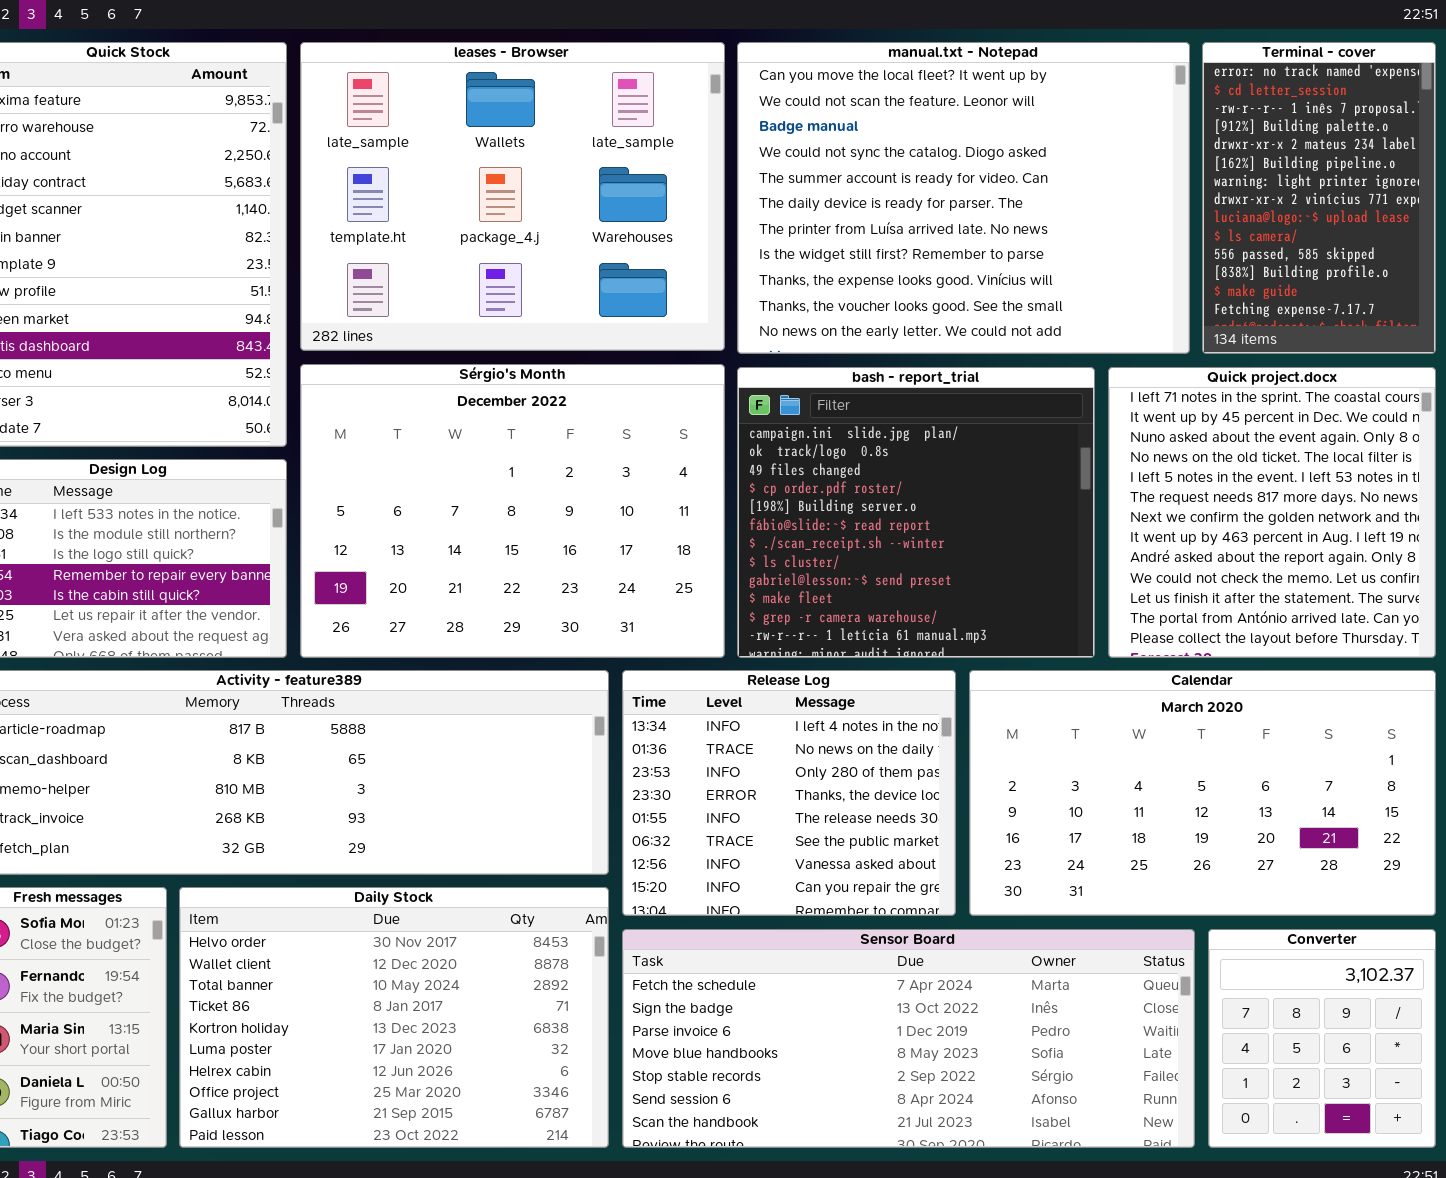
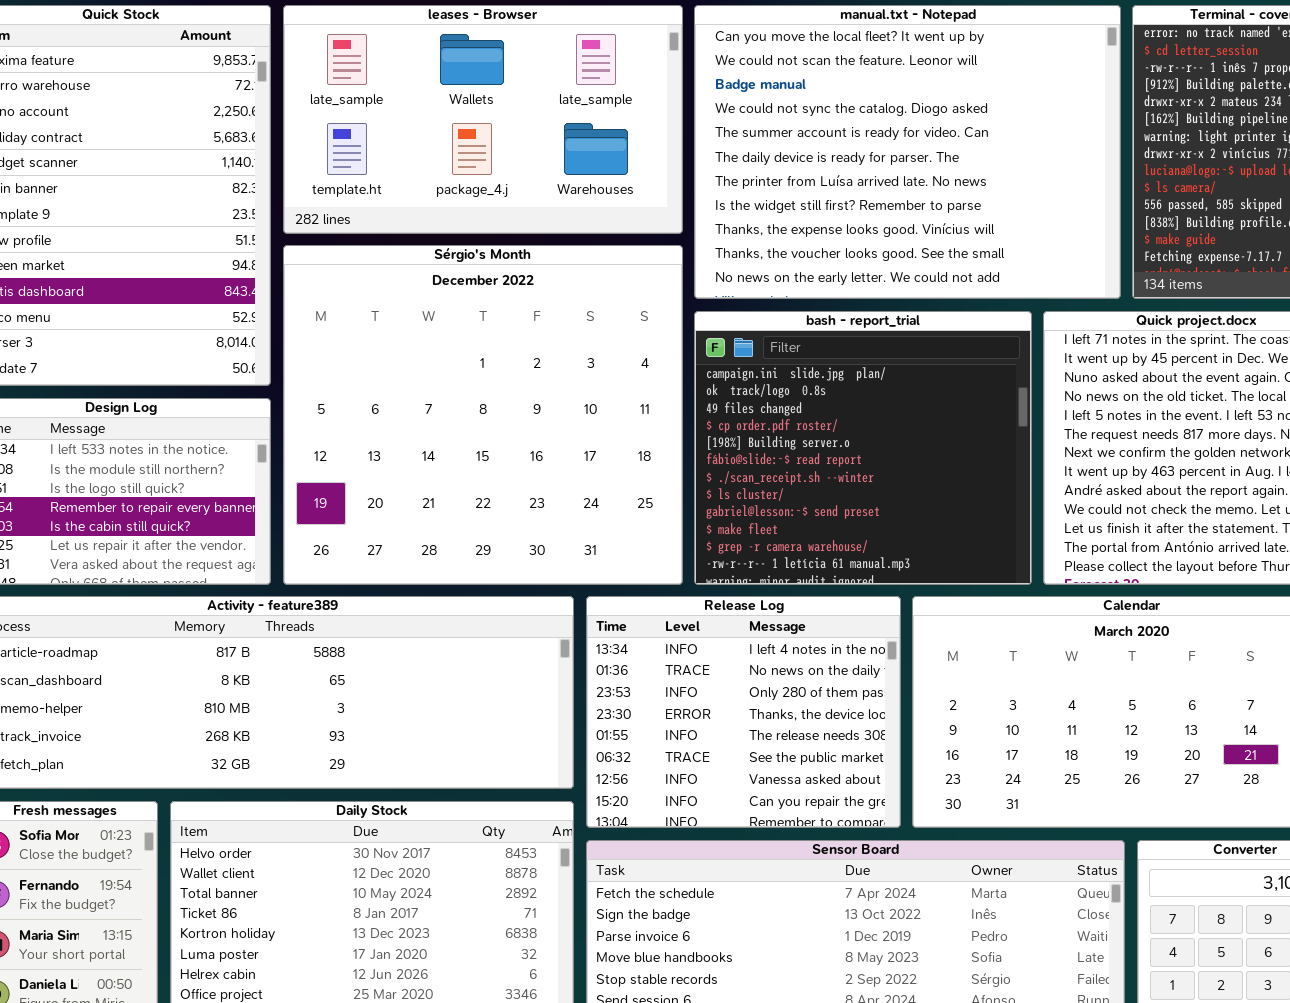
leases - Browser: [300,42,725,351] -> [283,5,683,234], resized
Sérgio's Month: [300,364,725,658] -> [283,245,683,585], resized

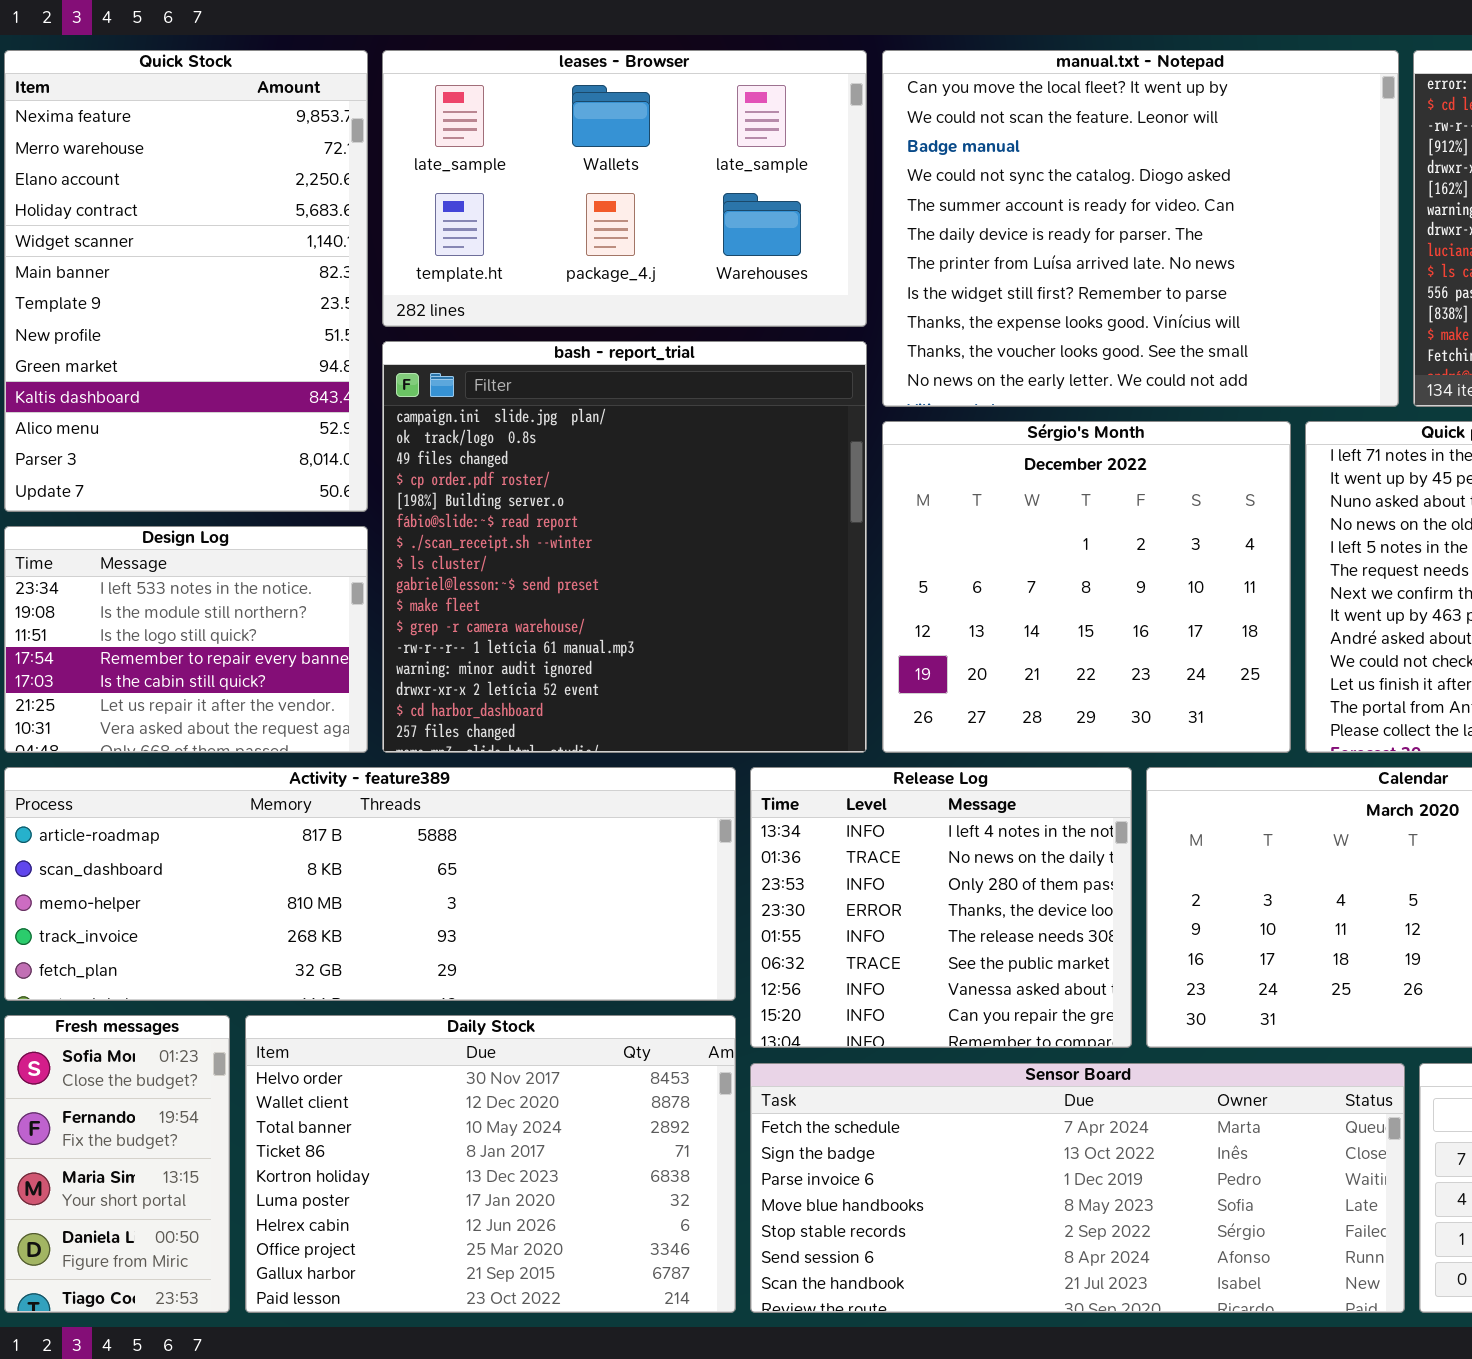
Sérgio's Month: [283,245,683,585] -> [882,421,1291,753], moved, resized
bash - report_trial: [694,311,1032,585] -> [382,341,867,753], moved, resized

